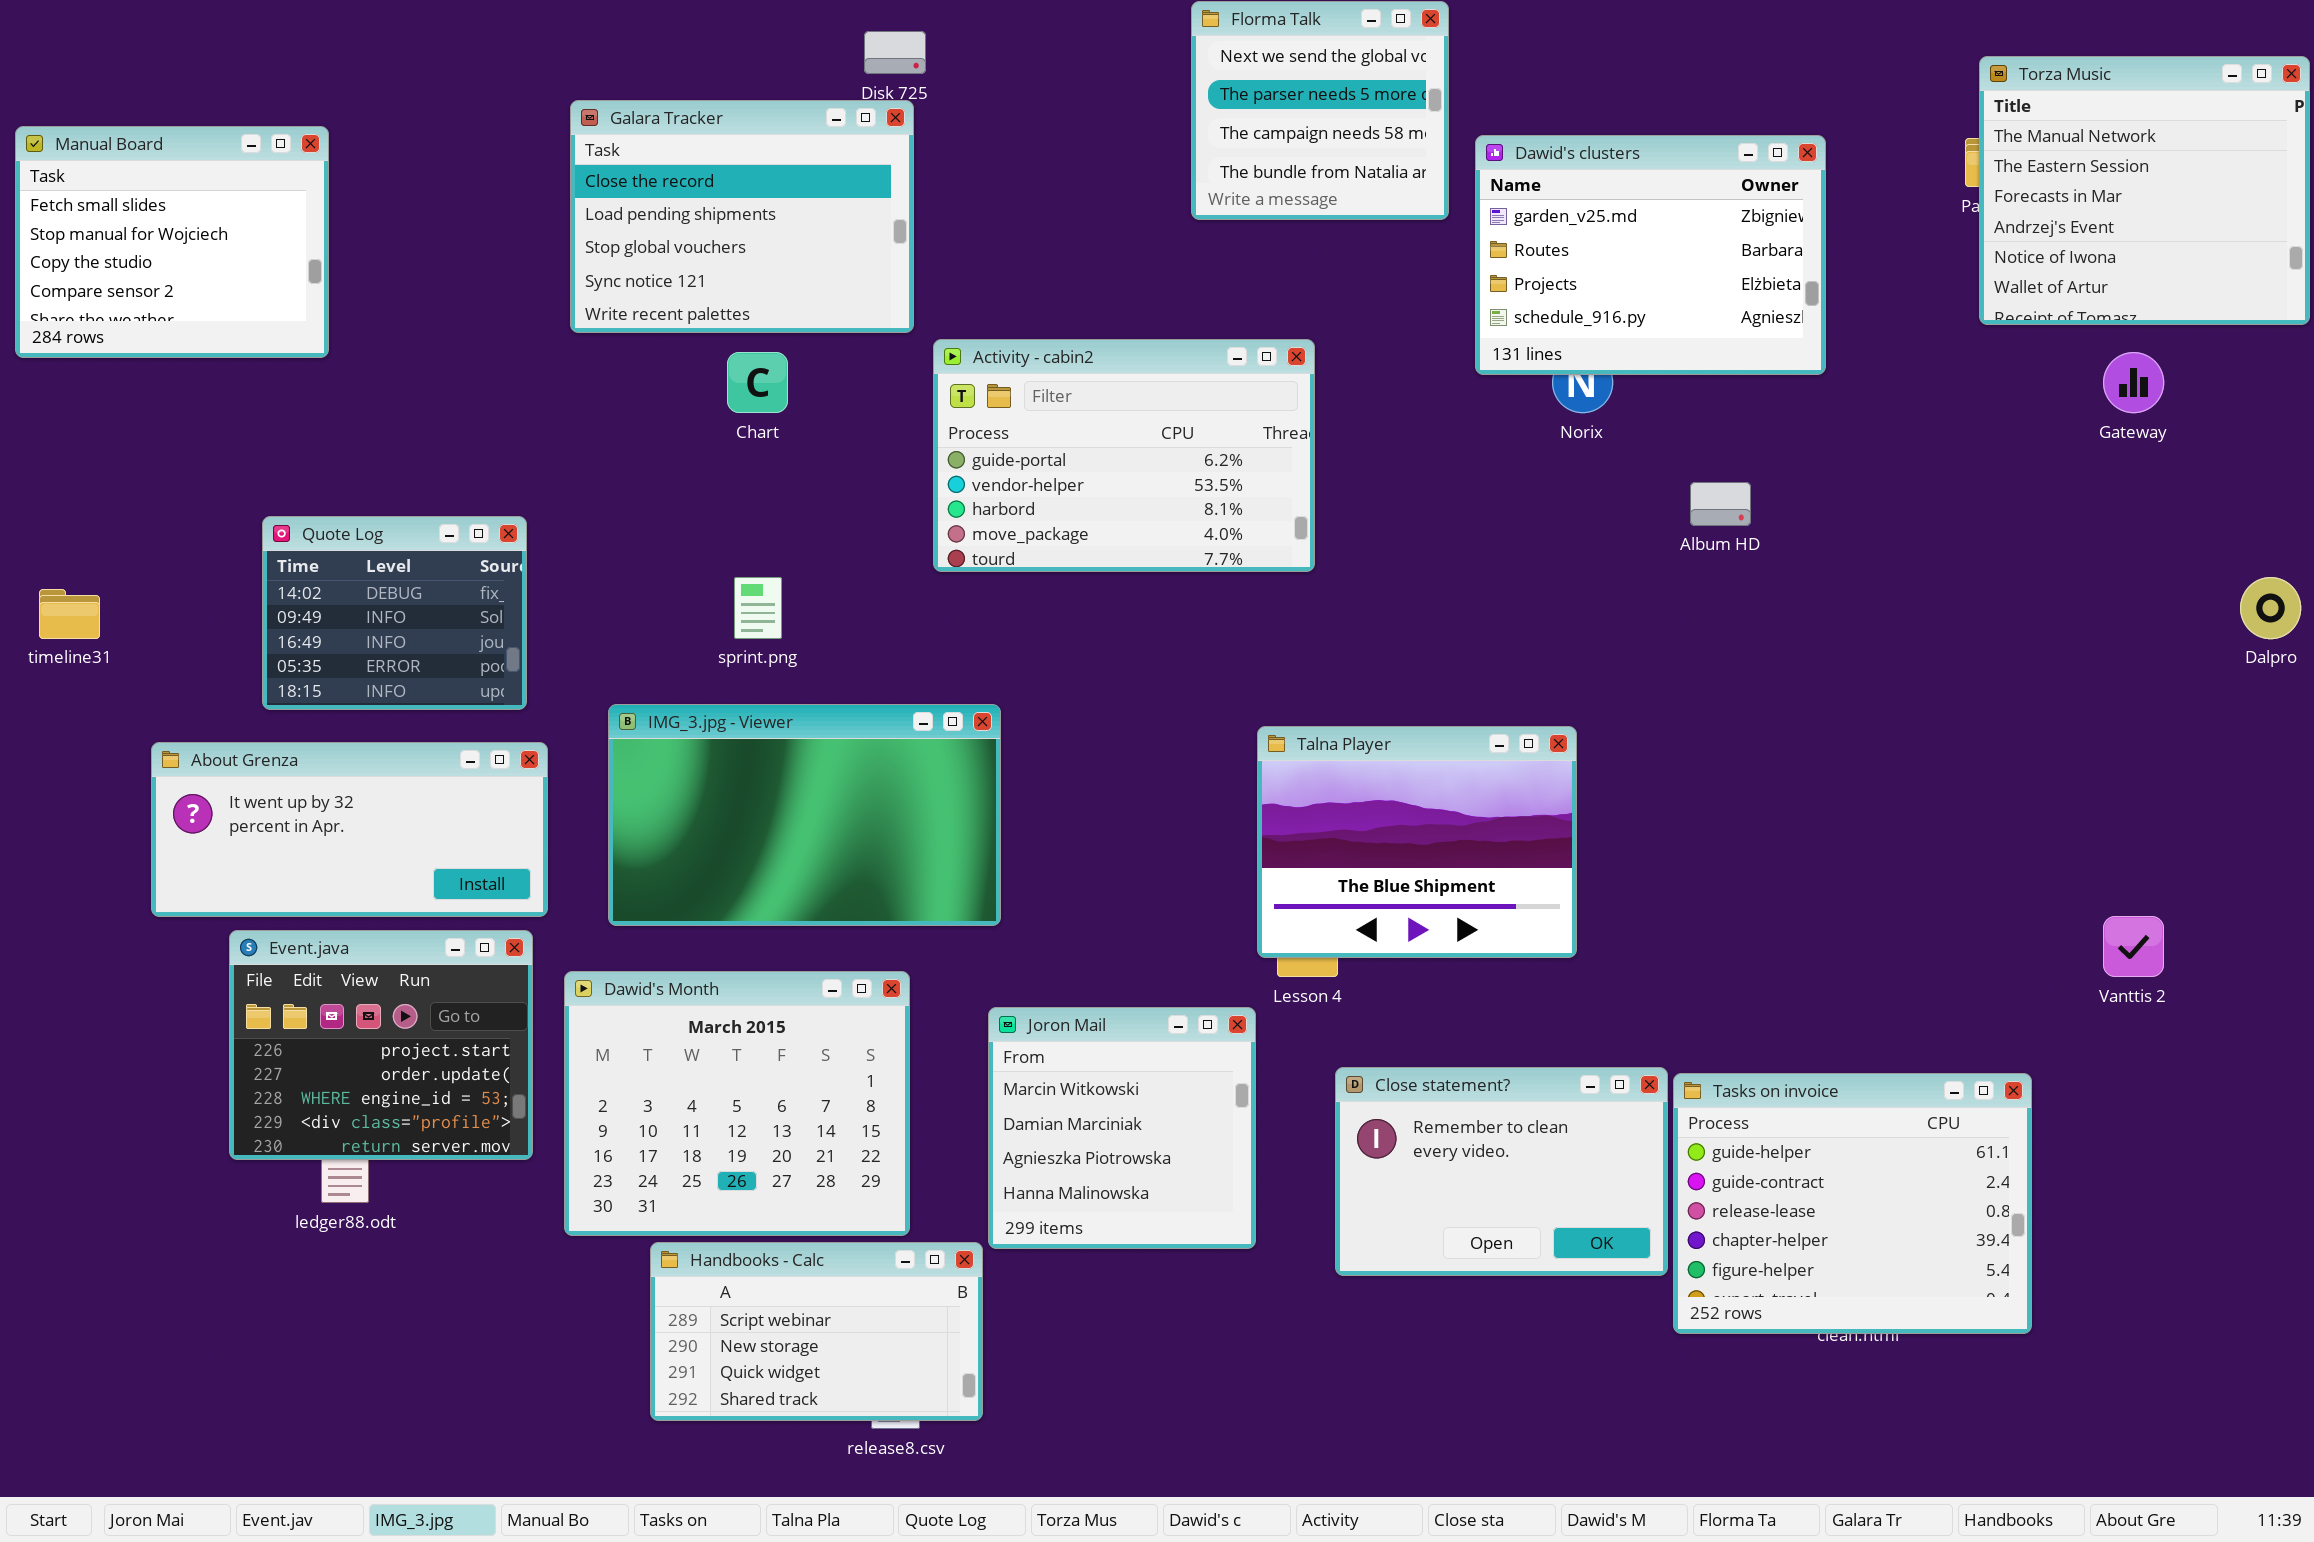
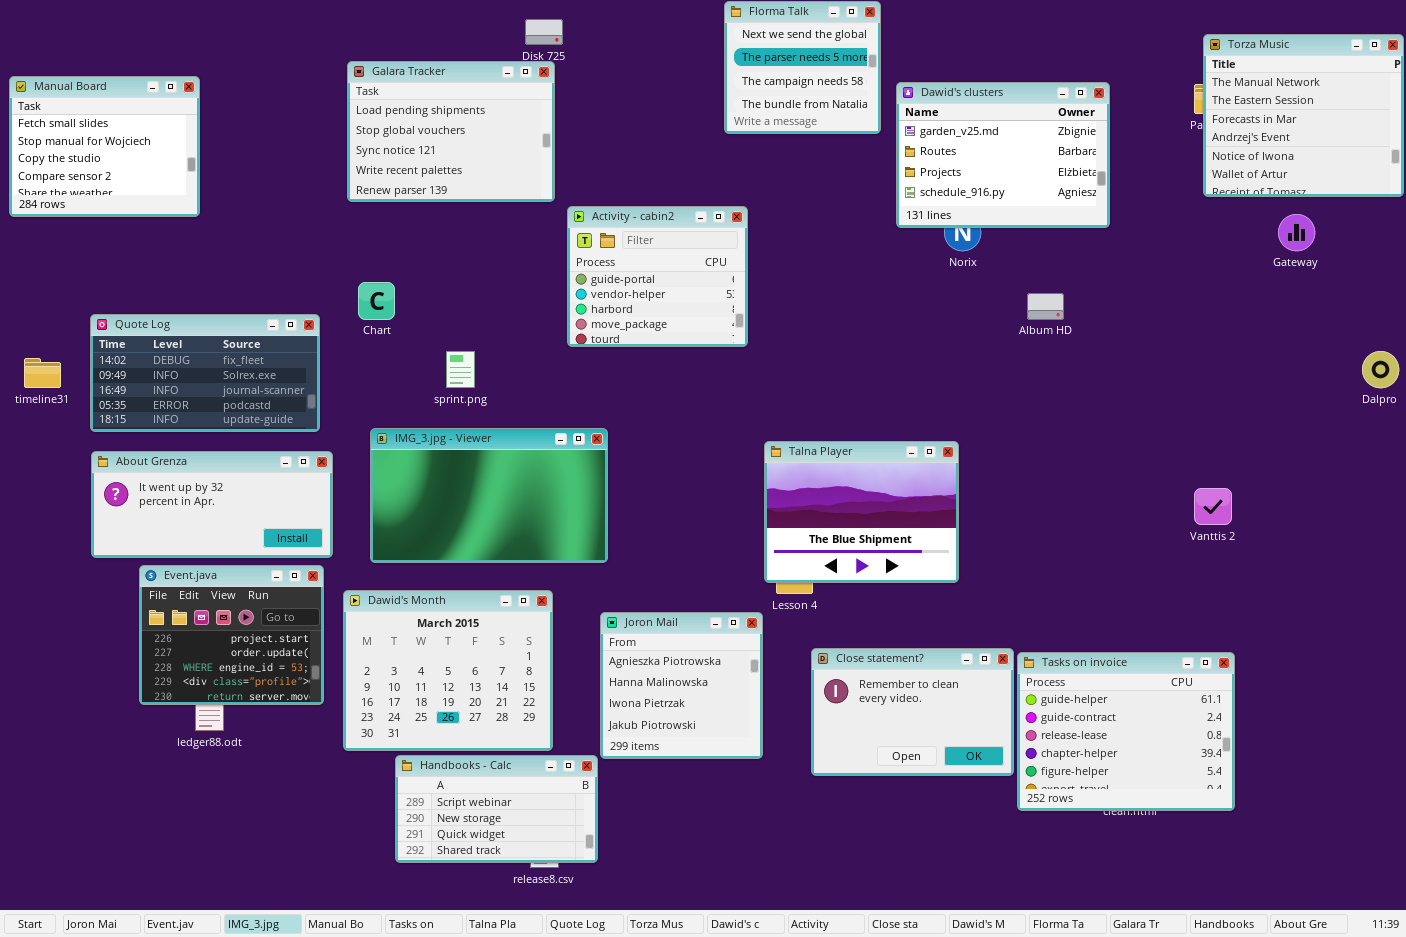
Galara Tracker: [570,100,914,333] -> [347,61,555,202], scrolled down 1 row
Activity - cabin2: [933,339,1315,572] -> [567,206,748,347], resized
Chart: [727,352,788,413] -> [358,282,395,320], moved
Quote Log: [262,516,527,710] -> [90,314,320,432], resized
Vanttis 2: [2103,916,2164,977] -> [1194,488,1232,525], moved
Joron Mail: [988,1007,1256,1249] -> [600,612,763,759], scrolled down 2 rows

